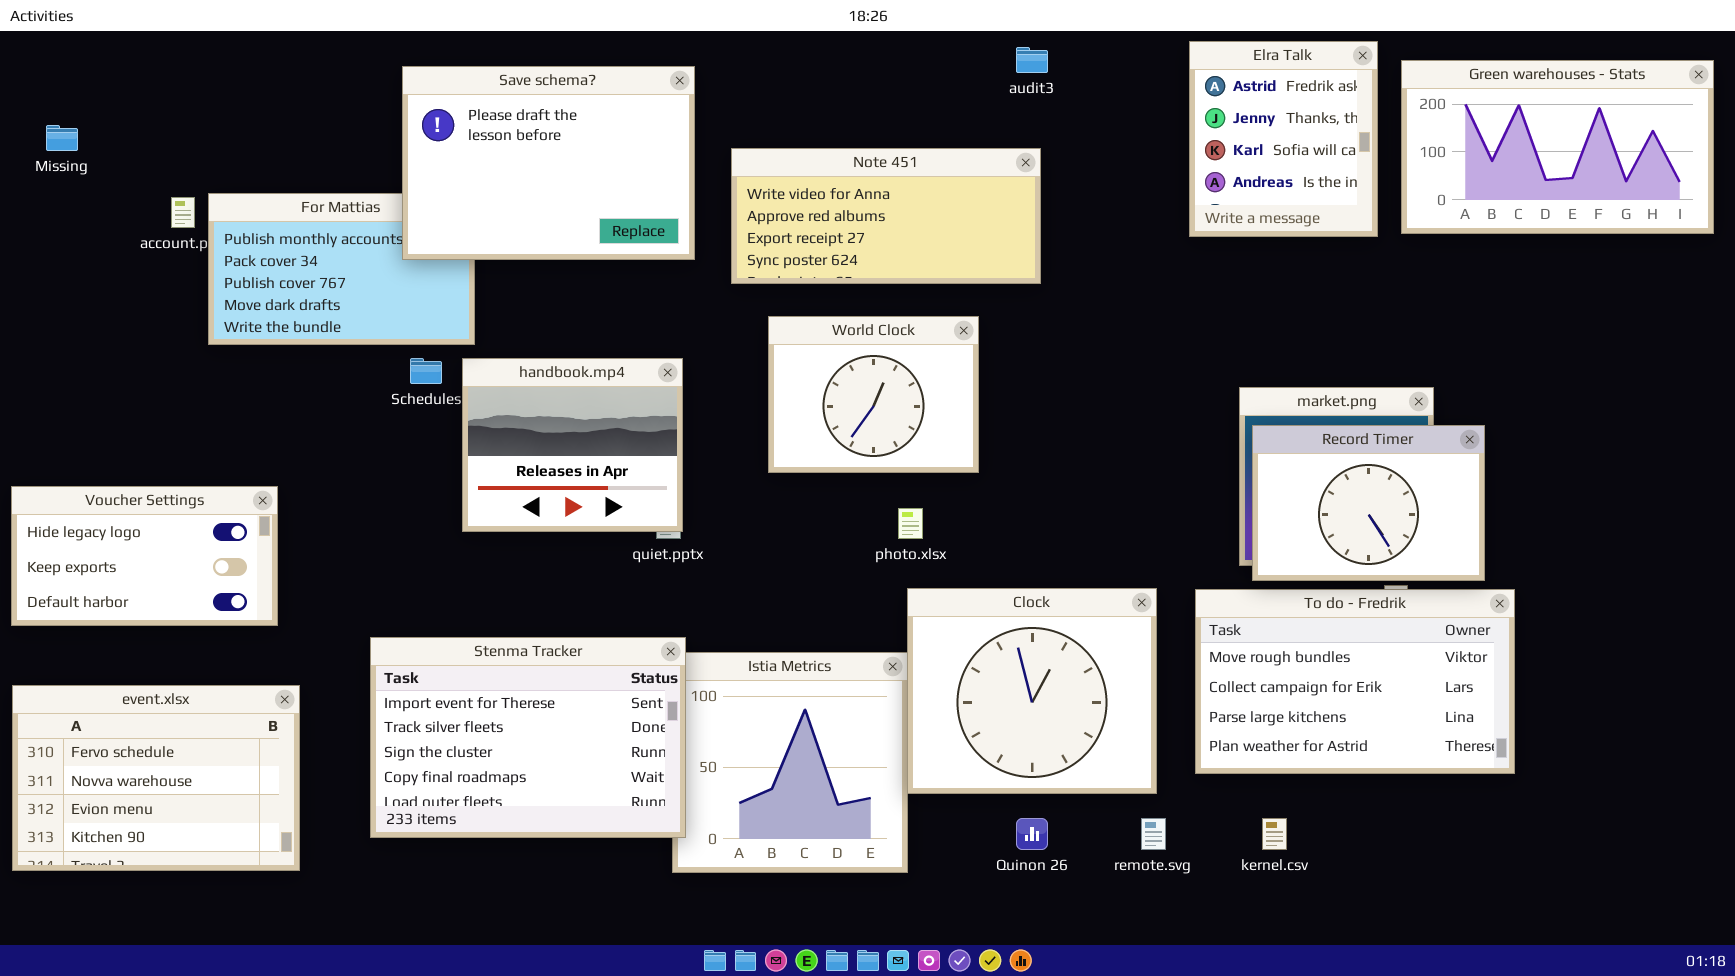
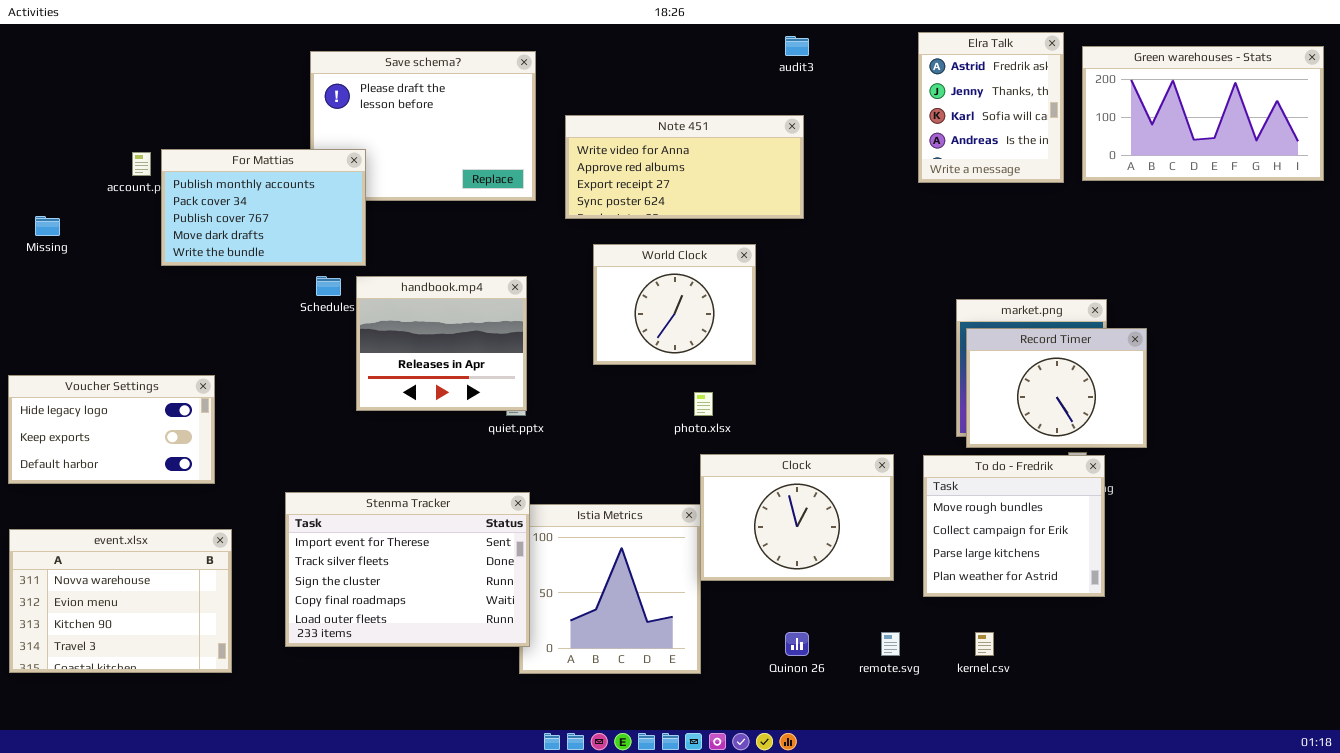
Missing: [46,125,78,151] -> [35,216,60,236], moved
For Mattias: [208,193,475,345] -> [161,149,366,266], raised
Clock: [907,588,1157,794] -> [700,454,894,581], resized
To do - Fredrik: [1195,589,1515,774] -> [923,455,1105,597], resized
event.xlsx: [12,685,300,871] -> [9,529,232,673], scrolled down 1 row

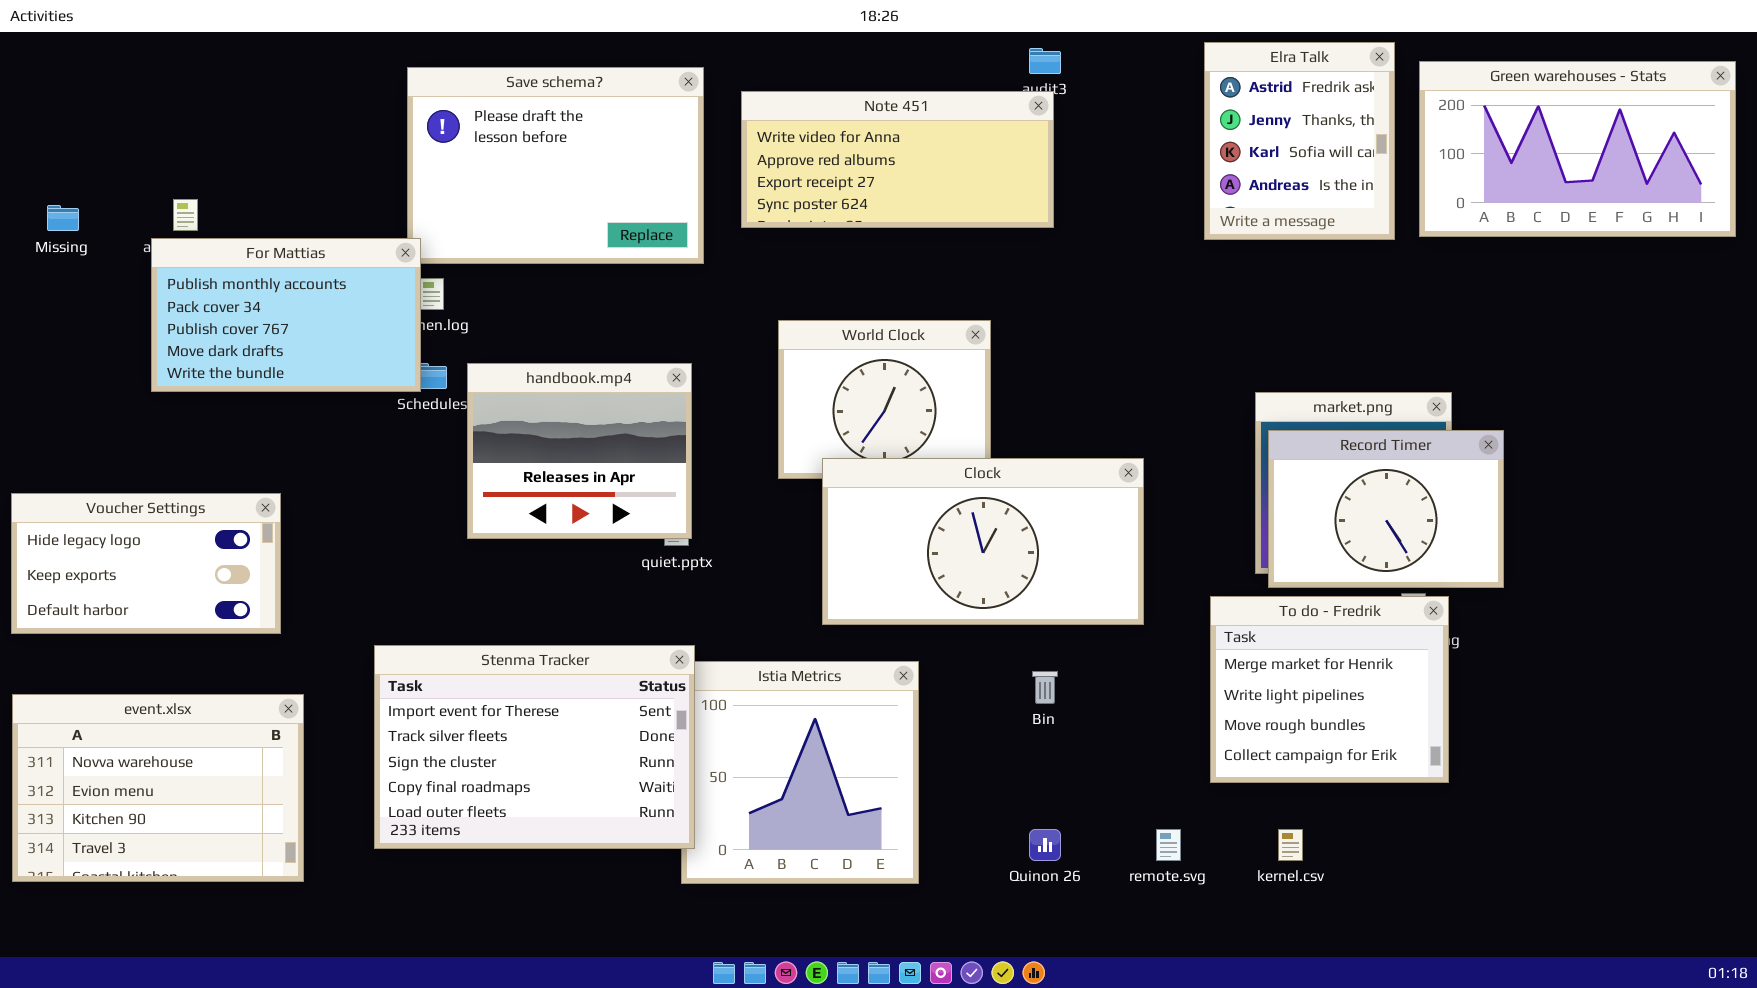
Note 451: [565,115,804,219] -> [741,91,1054,228], moved
For Mattias: [161,149,366,266] -> [151,238,421,392], moved
Missing: [35,216,60,236] -> [47,205,79,231], moved
Clock: [700,454,894,581] -> [822,458,1144,625], moved, resized
To do - Fredrik: [923,455,1105,597] -> [1210,596,1449,783], scrolled up 2 rows

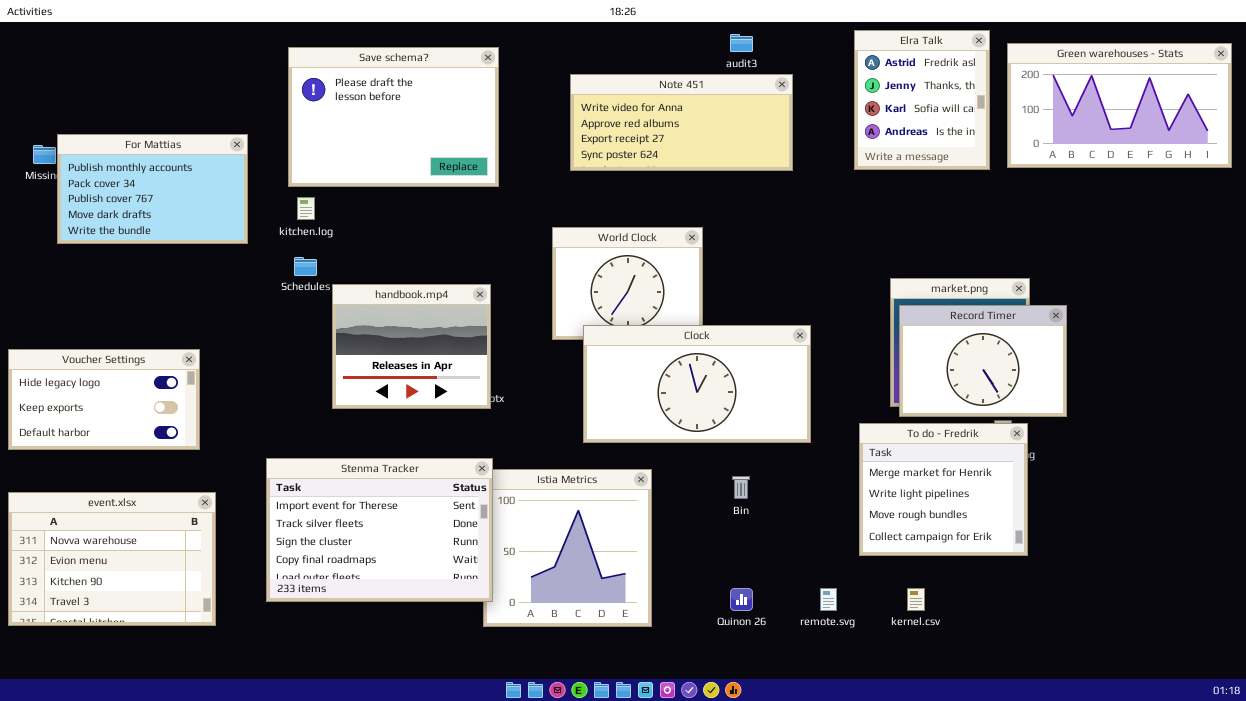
Note 451: [741,91,1054,228] -> [570,74,793,171], moved
For Mattias: [151,238,421,392] -> [57,134,248,244], moved
handbook.mp4: [467,363,692,539] -> [332,284,491,409], moved

